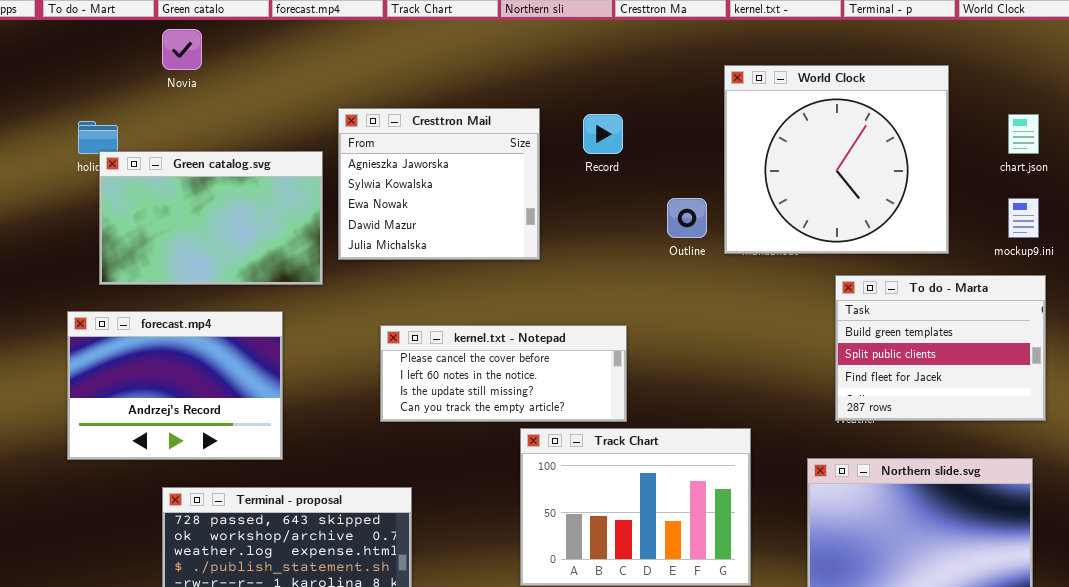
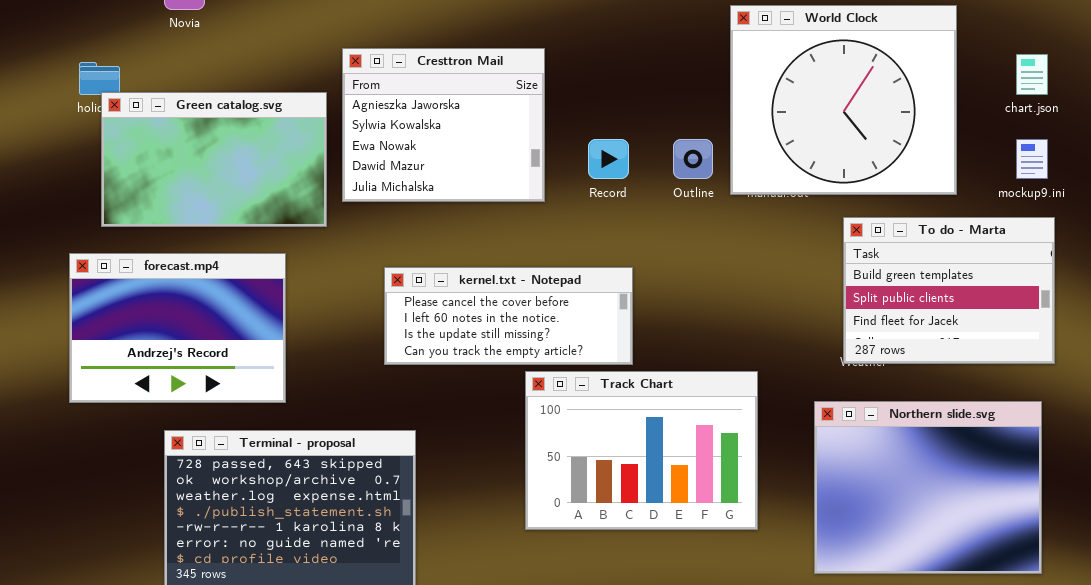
Record: [583,114,623,154] -> [588,139,629,179], moved

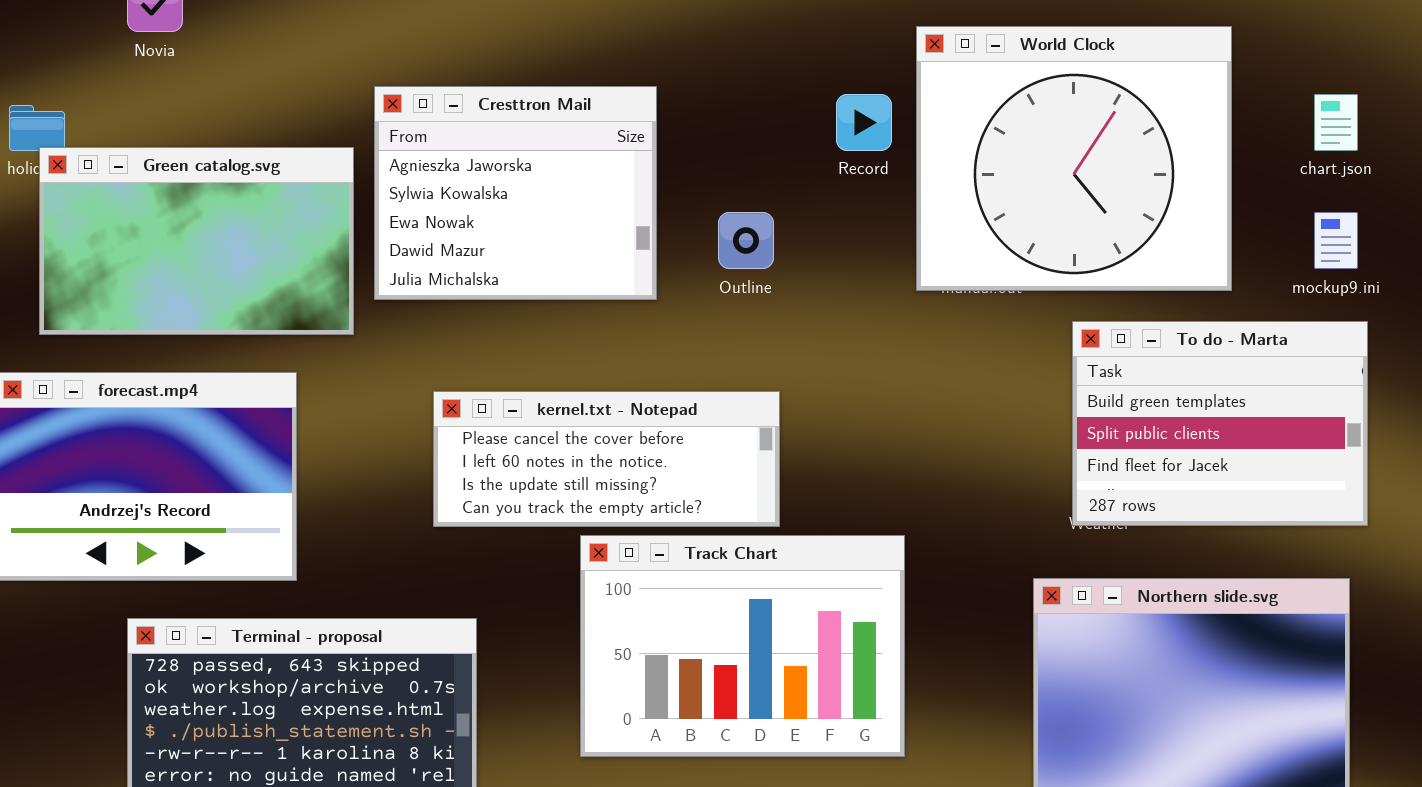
Record: [588,139,629,179] -> [836,94,892,151], moved
Outline: [673,139,713,179] -> [718,212,774,269], moved
Track Chart: [525,371,758,530] -> [580,535,905,757], moved

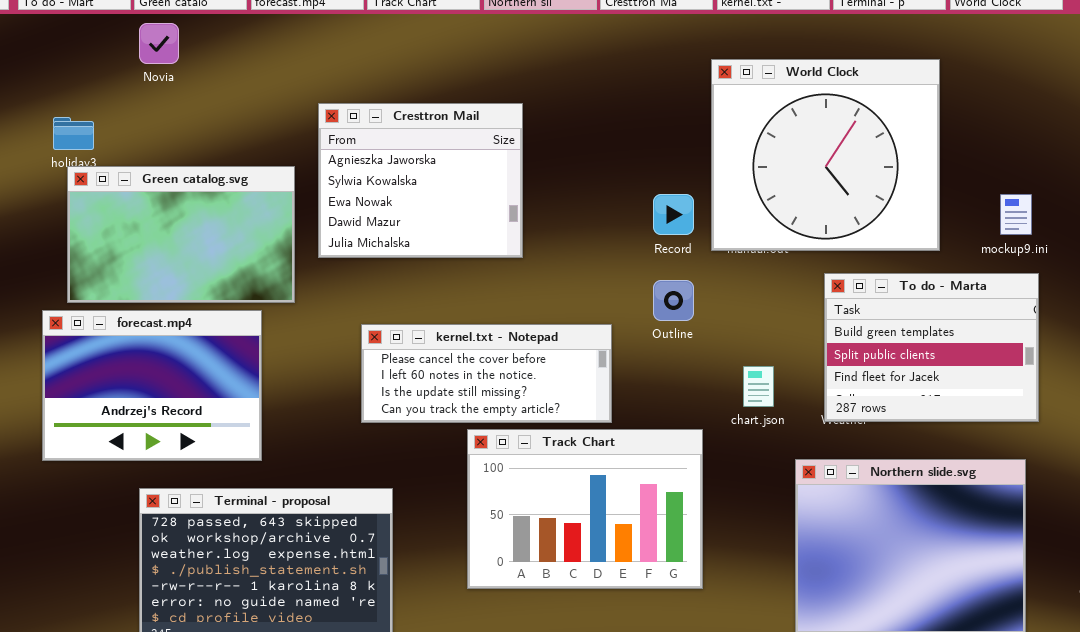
Record: [836,94,892,151] -> [653,194,694,235], moved
chart.json: [1314,94,1358,151] -> [743,366,774,407], moved
Green catalog.svg: [39,147,354,335] -> [67,166,295,303], moved
Outline: [718,212,774,269] -> [653,280,694,321], moved

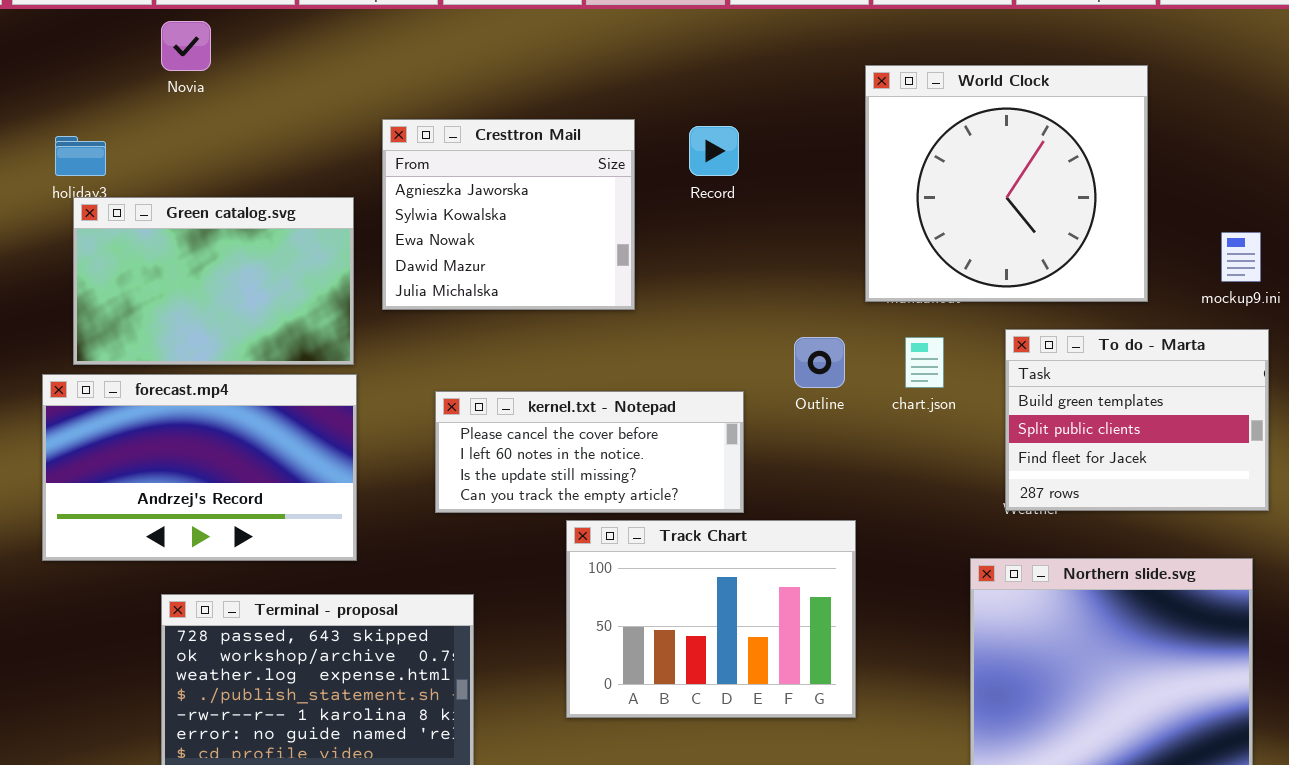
Record: [653,194,694,235] -> [689,126,739,176], moved
forecast.mp4: [42,310,262,461] -> [42,374,357,561], resized
chart.json: [743,366,774,407] -> [905,337,944,388], moved

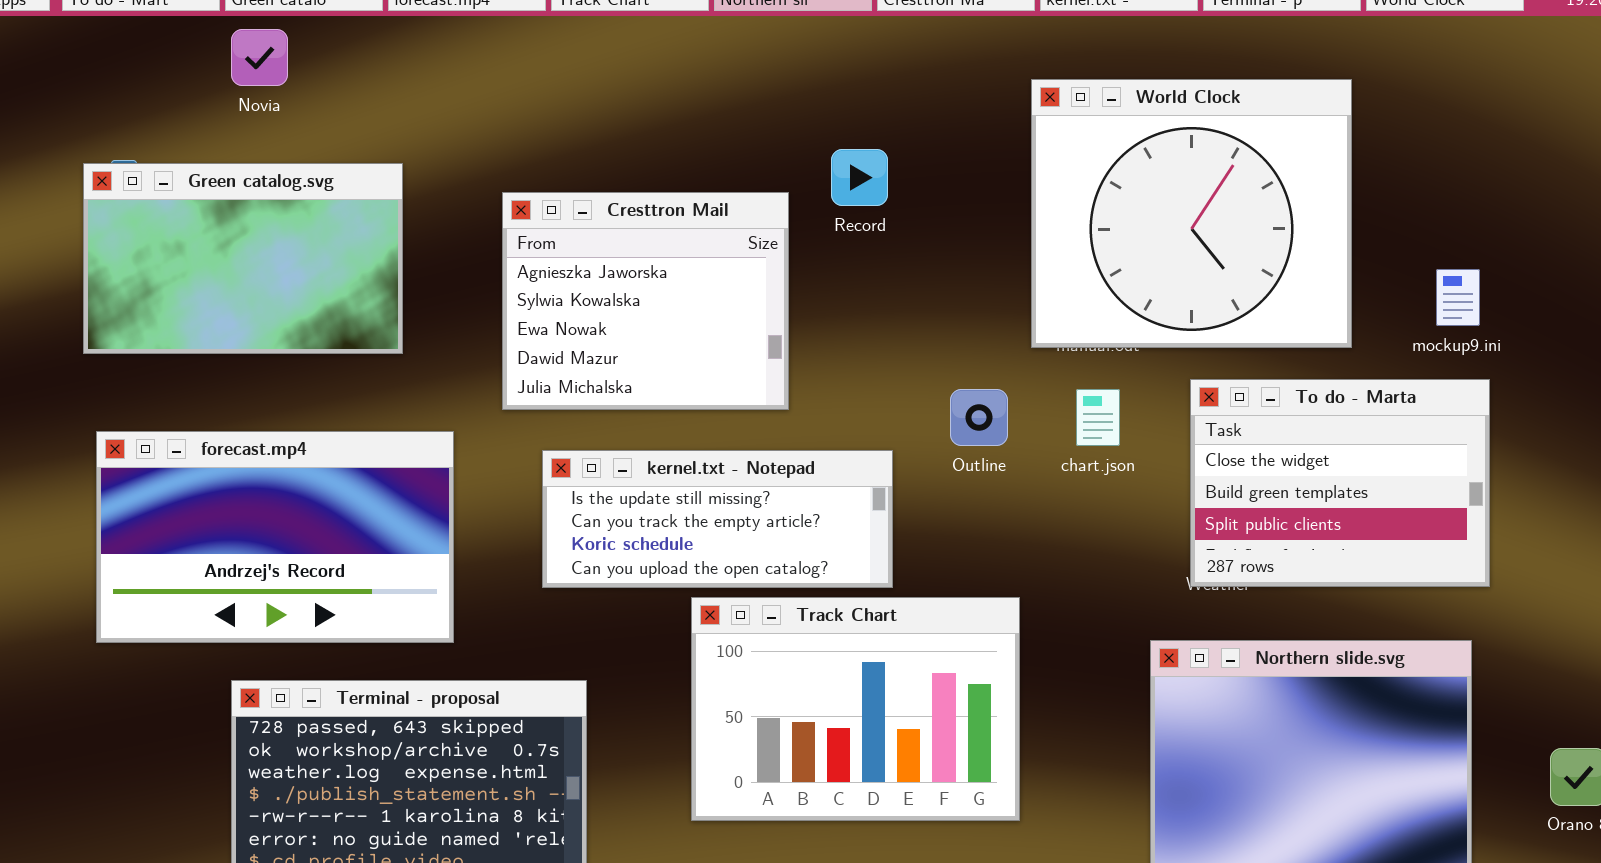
Cresttron Mail: [382,119,635,310] -> [502,192,789,410], moved
Green catalog.svg: [73,197,354,365] -> [83,163,403,354], moved
To do - Marta: [1005,329,1269,511] -> [1190,379,1490,587], scrolled up 1 row
kernel.txt - Notepad: [435,391,744,513] -> [542,450,893,588], scrolled down 2 rows

